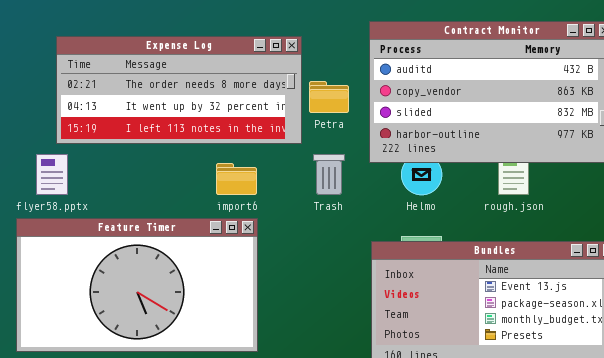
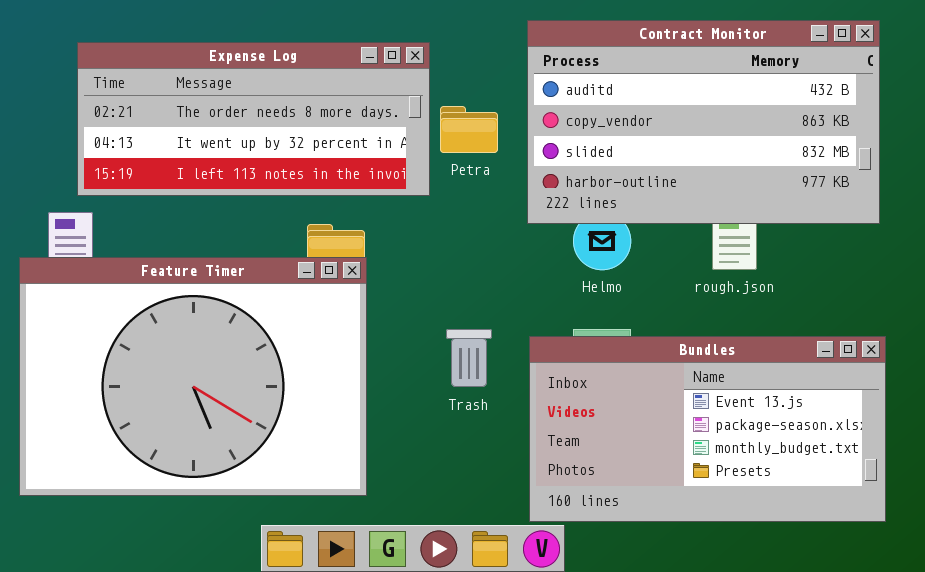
Trash: [313,154,345,195] -> [446,329,492,387], moved
Feature Timer: [16,218,258,352] -> [19,257,367,496], resized

